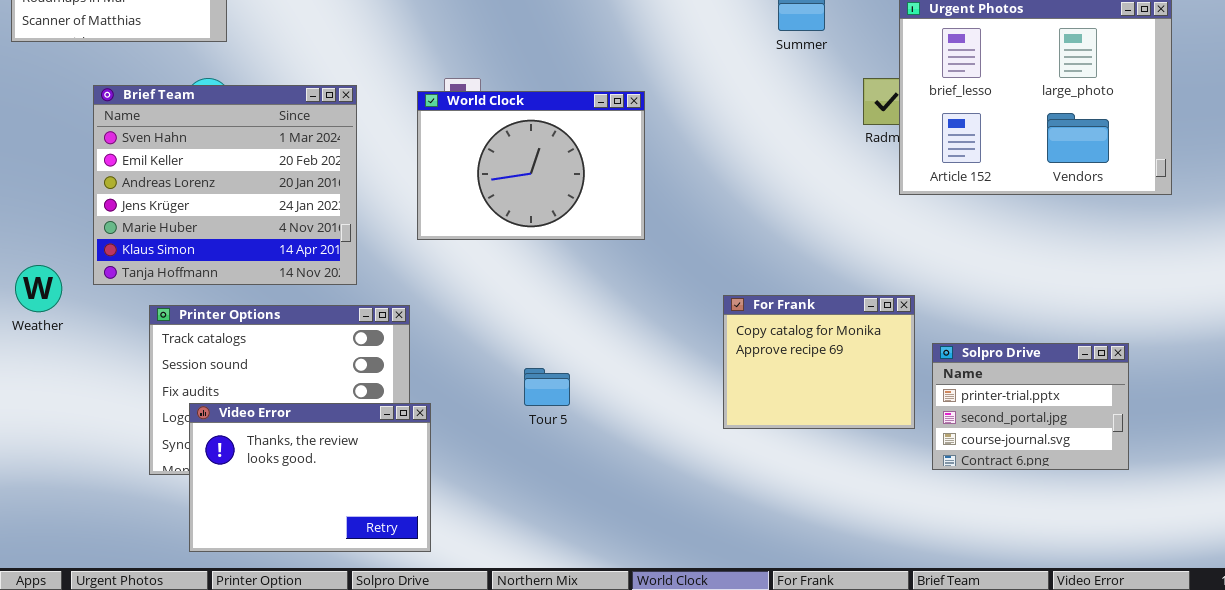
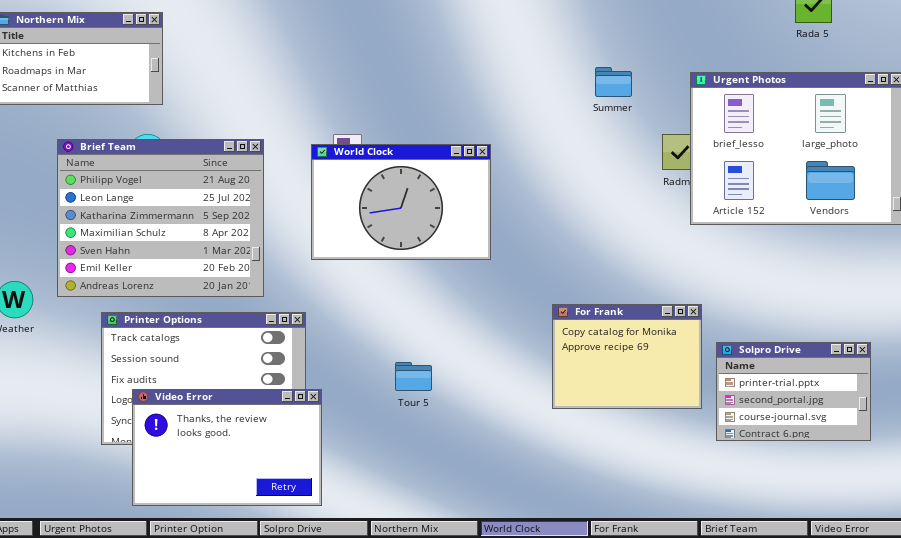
Brief Team: [93,85,357,285] -> [57,139,264,297], scrolled up 4 rows

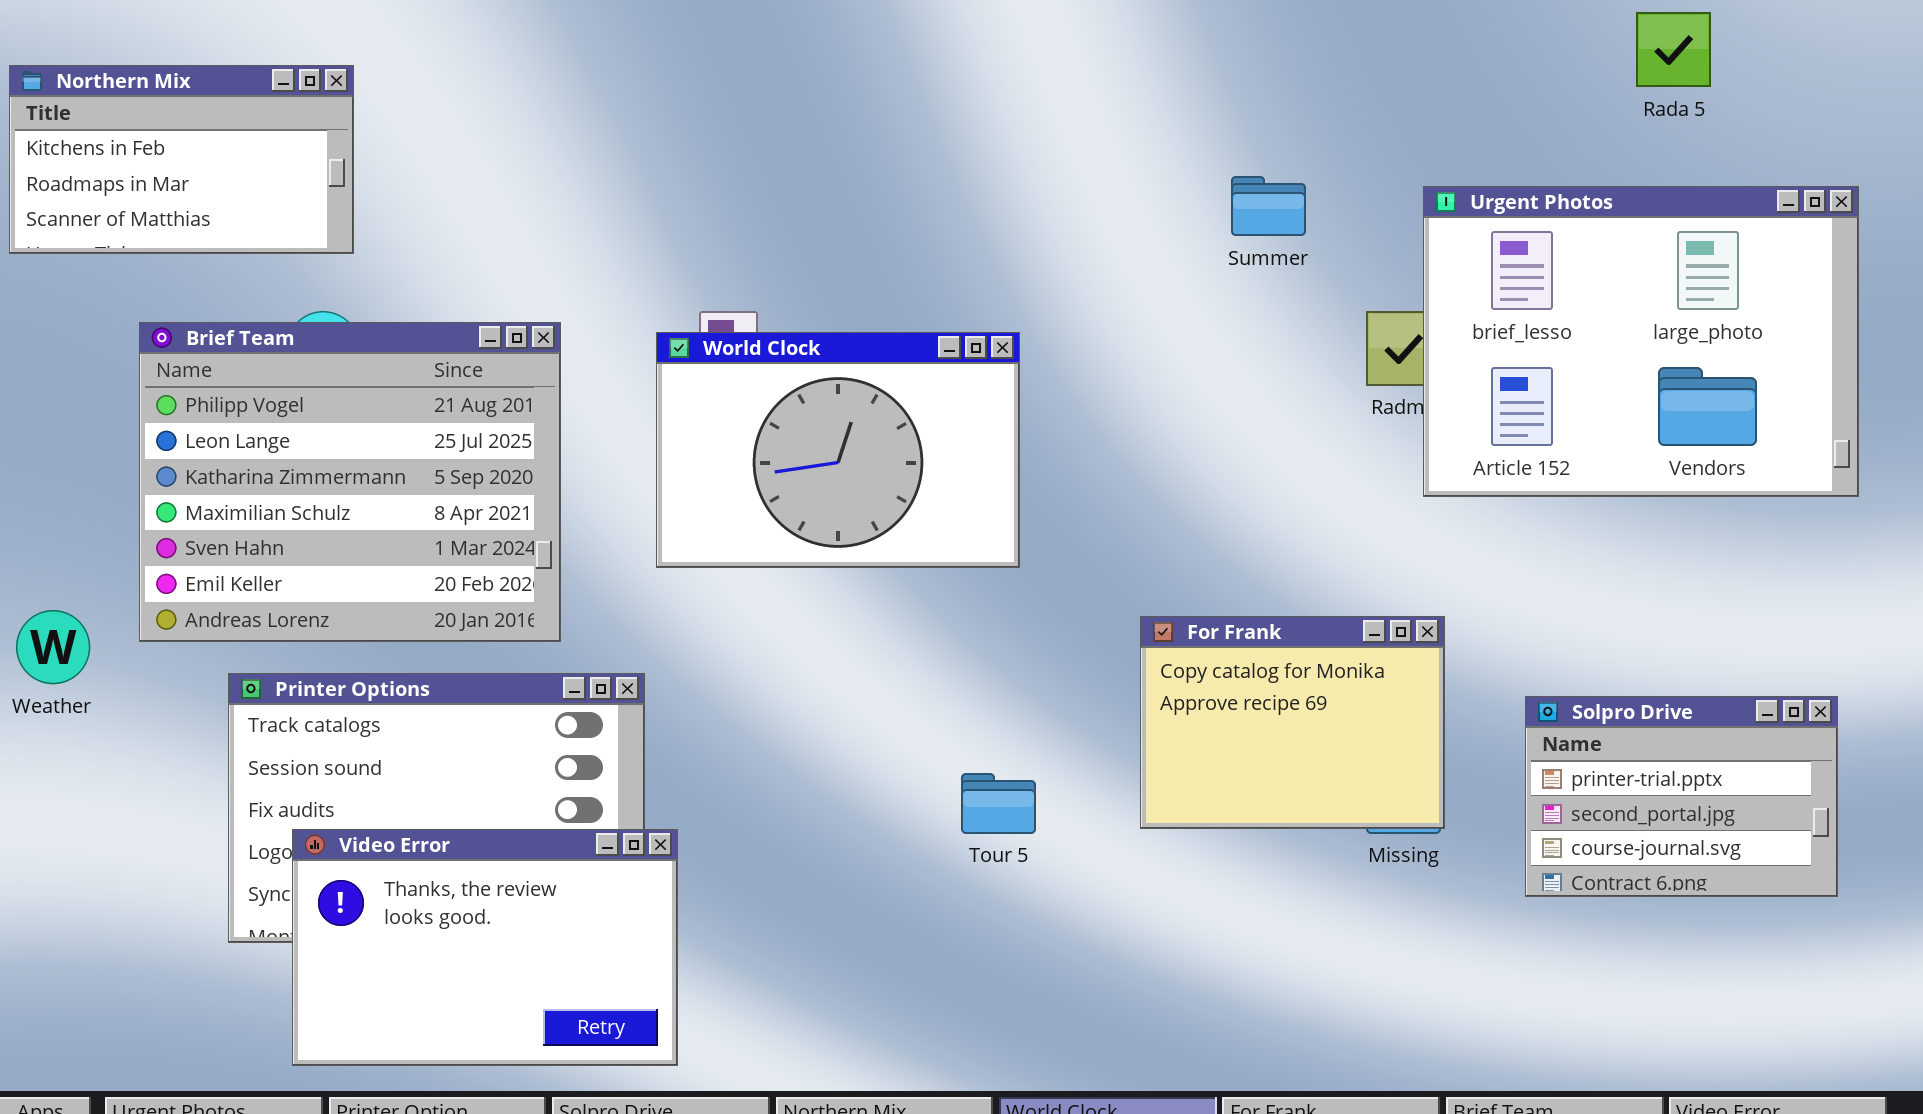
For Frank: [552,304,702,409] -> [1140,616,1445,829], moved
Solpro Drive: [716,342,871,441] -> [1525,696,1838,897], moved
Tour 5: [395,362,432,391] -> [961,773,1036,834], moved

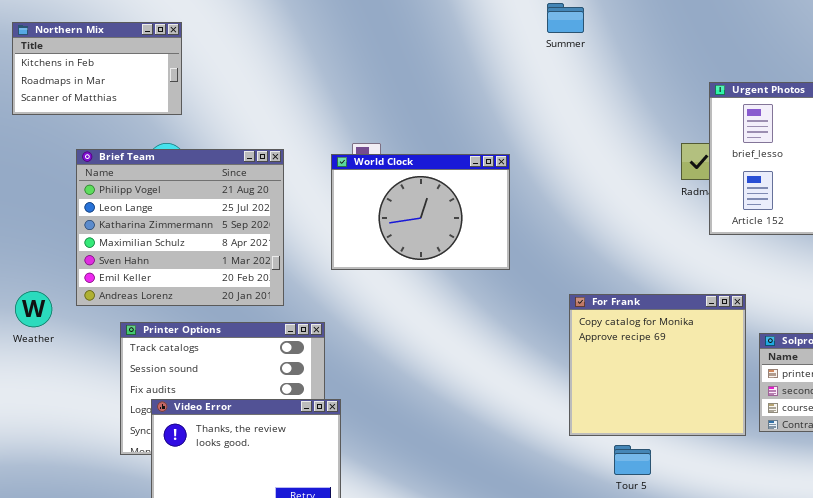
Summer: [1231,176,1306,236] -> [547,3,584,33], moved
For Frank: [1140,616,1445,829] -> [569,294,746,436], resized
Tour 5: [961,773,1036,834] -> [614,445,651,475], moved

